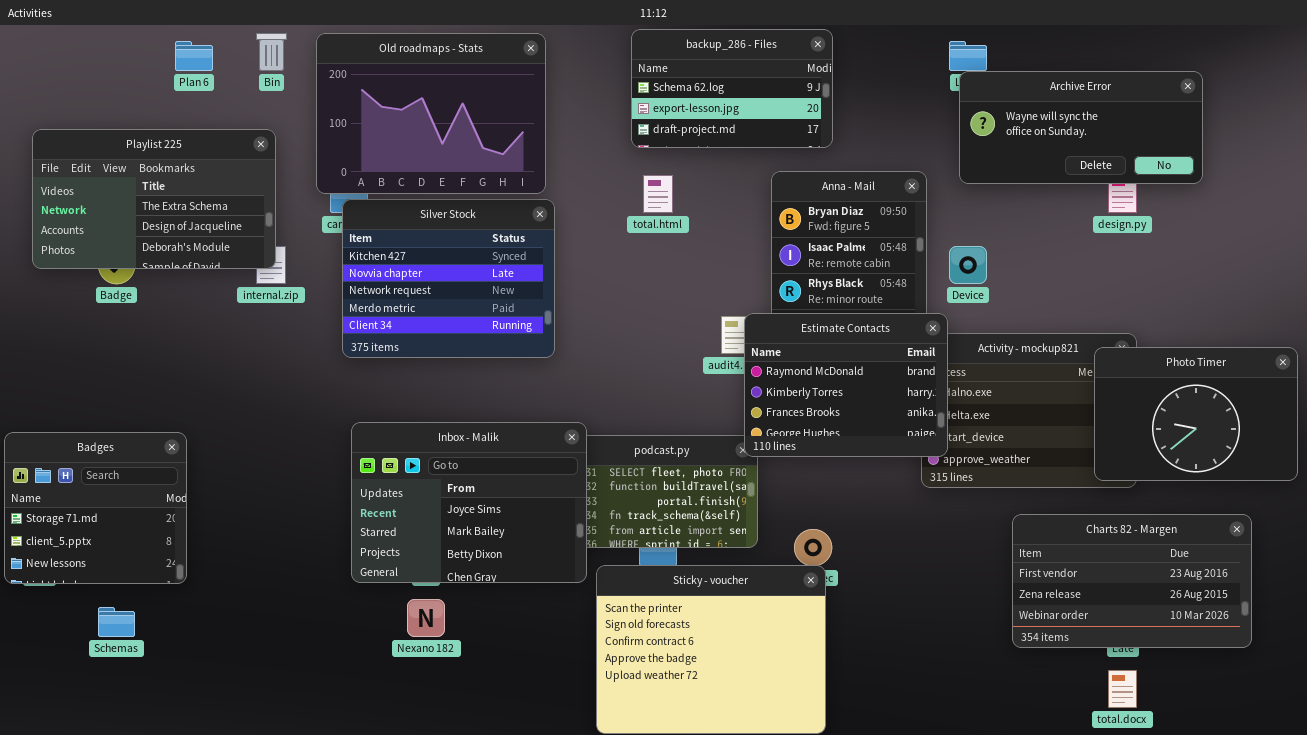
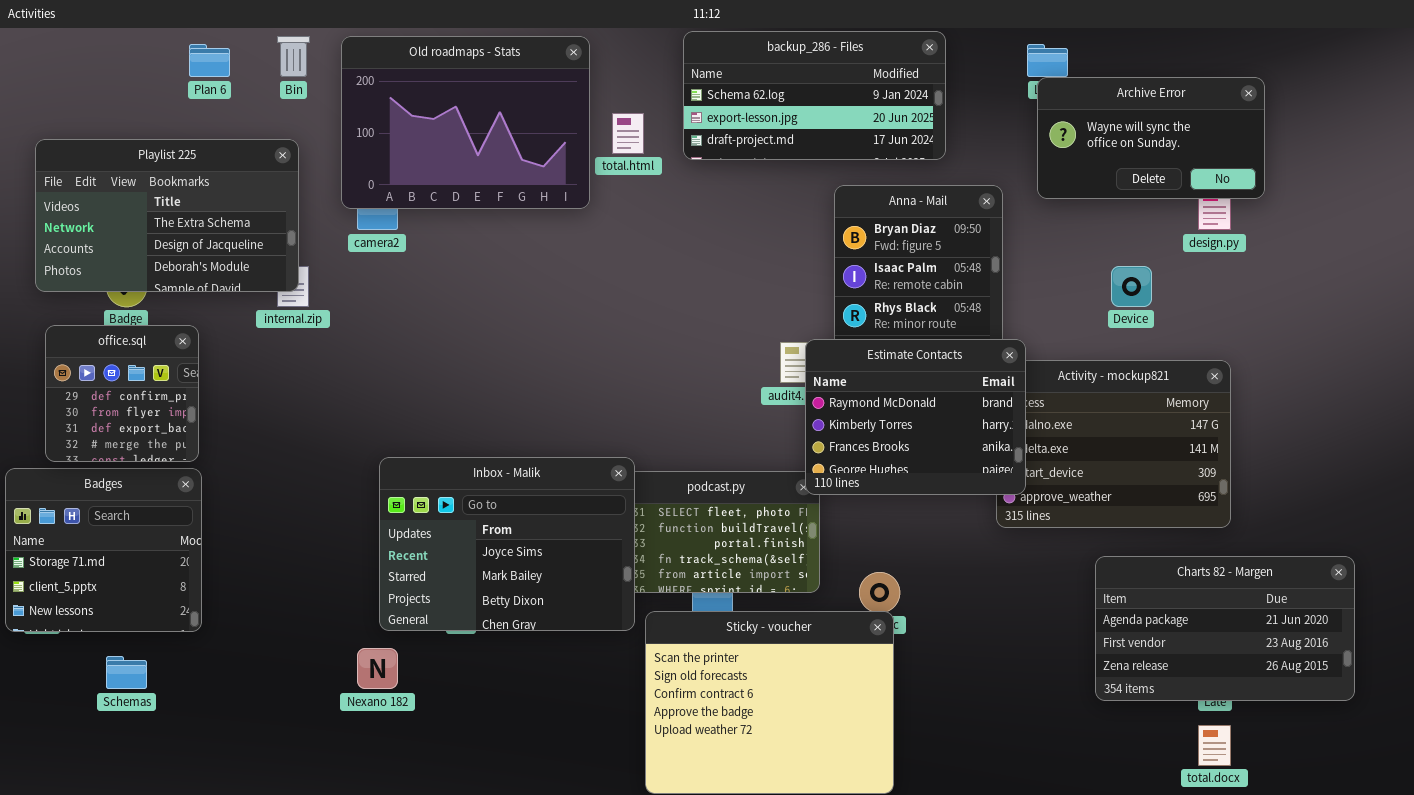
backup_286 - Files: [631,29,833,148] -> [683,31,946,160], resized
Archive Error: [959,71,1203,184] -> [1037,77,1265,199], resized
total.html: [643,175,673,213] -> [612,113,644,154], moved
Silver Stock: [342,199,555,358] -> none, closed
Device: [949,246,987,284] -> [1111,266,1152,307], moved
office.sql: none -> [45,325,199,462], opened
Photo Timer: [1094,347,1298,481] -> none, closed
Charts 82 - Margen: [1012,514,1252,648] -> [1095,556,1355,701], scrolled up 1 row
Nexano 182: [407,599,445,637] -> [357,648,398,689], moved

